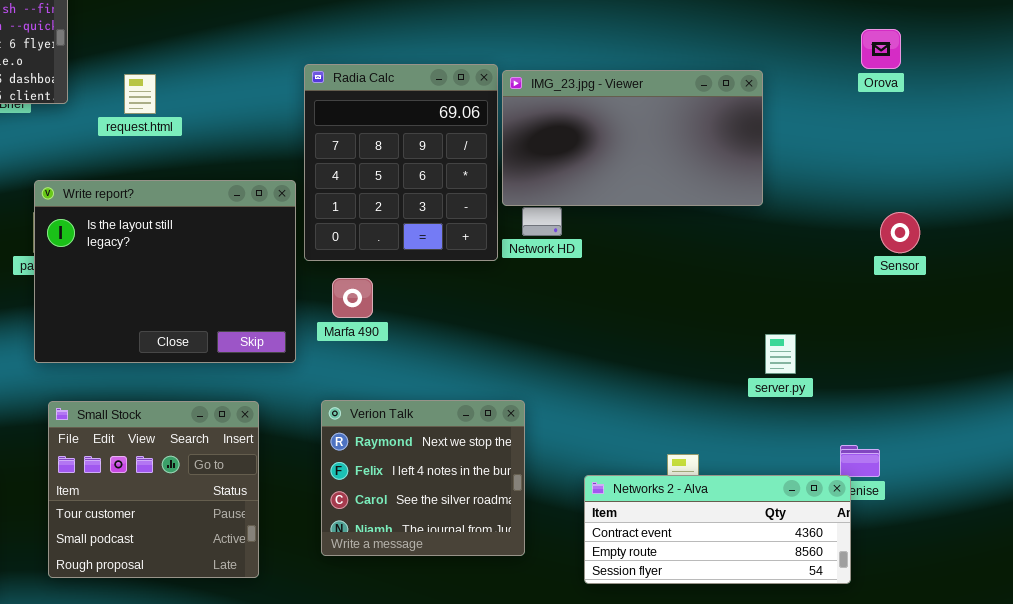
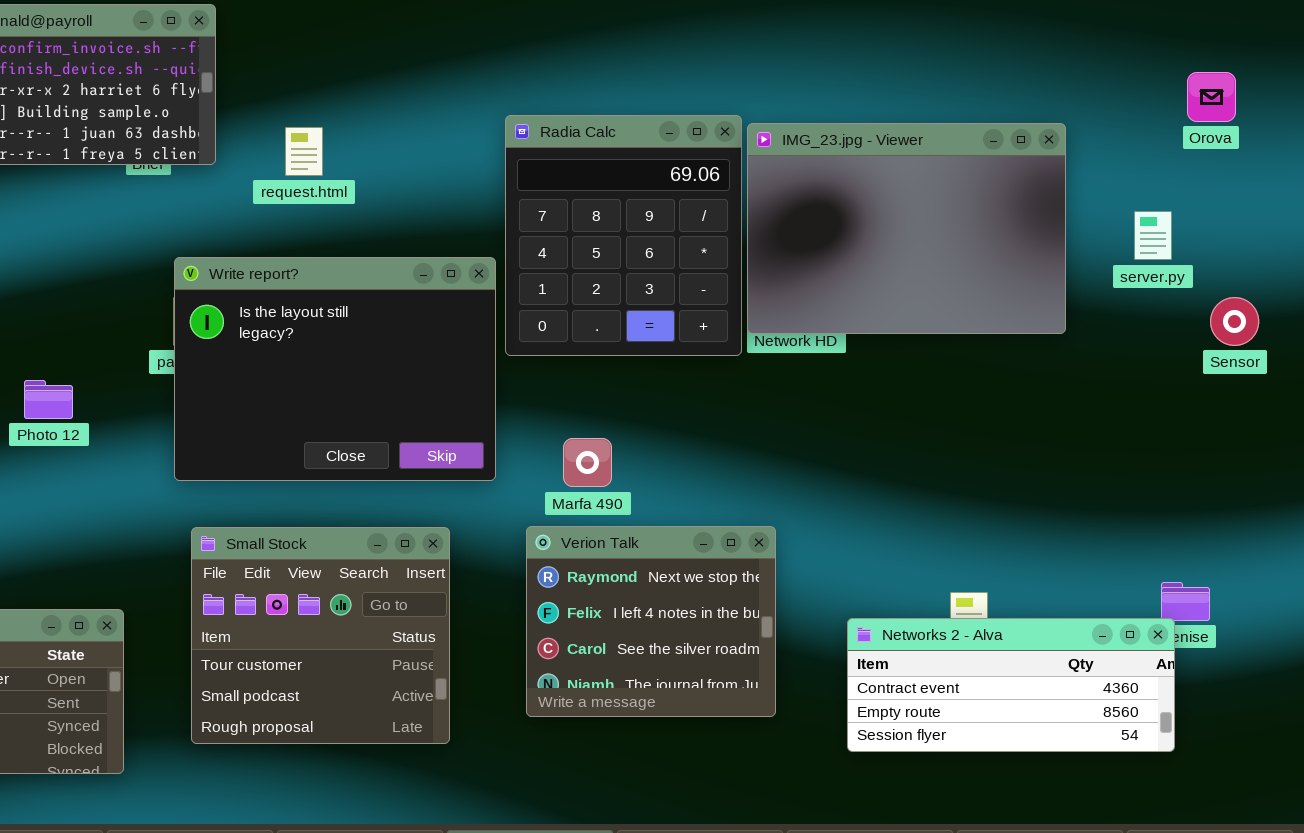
IMG_23.jpg - Viewer: [502,70,763,206] -> [747,123,1066,334], resized
Marfa 490: [332,278,373,318] -> [563,438,612,487], moved
server.py: [765,334,796,374] -> [1134,211,1172,260], moved

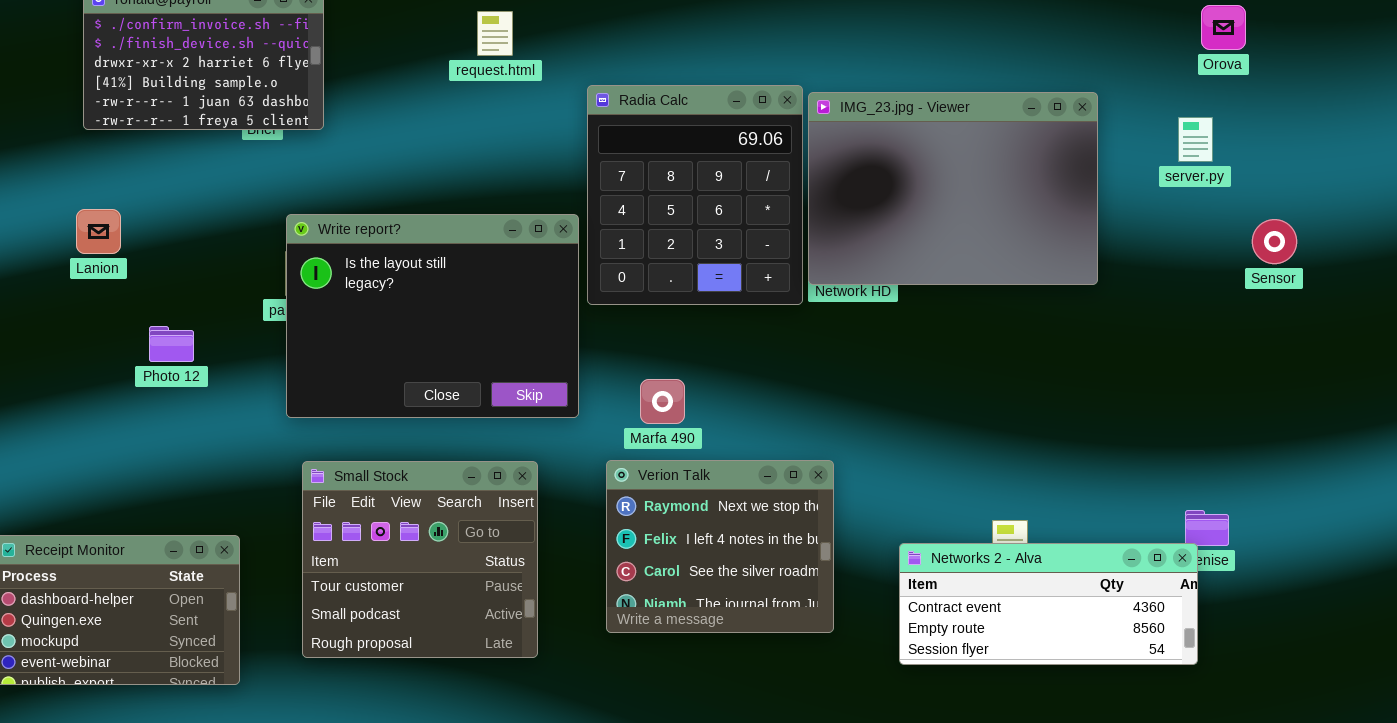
Orova: [1187,72,1236,122] -> [1201,5,1246,50], moved
request.html: [285,127,323,176] -> [477,11,513,56], moved
server.py: [1134,211,1172,260] -> [1178,117,1213,162], moved
Sensor: [1210,297,1259,346] -> [1252,219,1297,264], moved

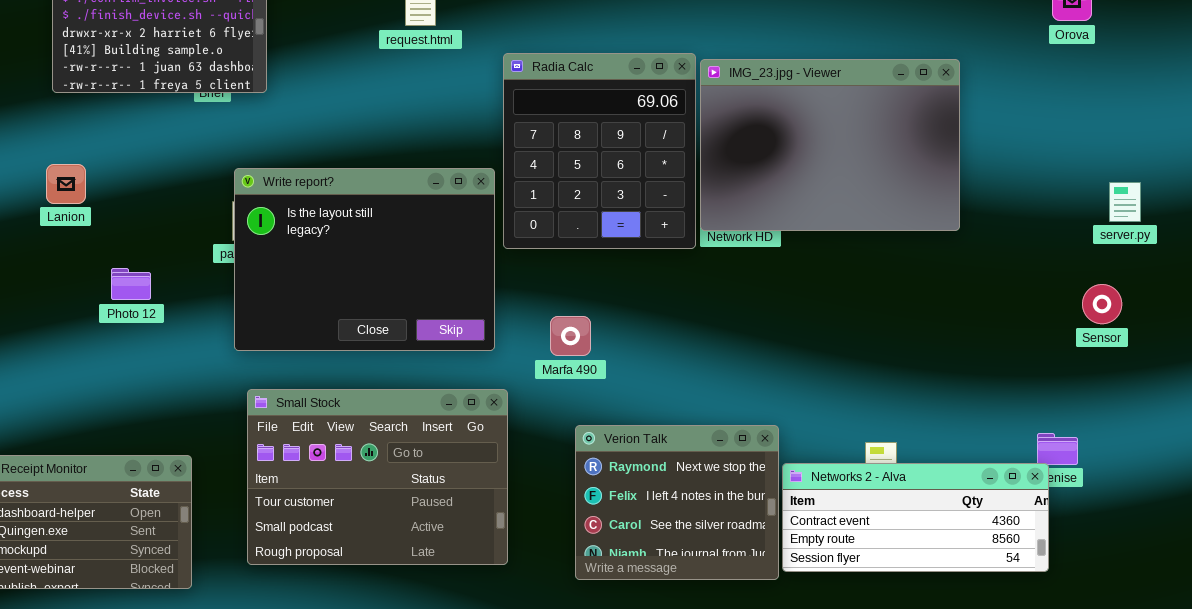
server.py: [1178,117,1213,162] -> [1109,182,1141,222], moved
Sensor: [1252,219,1297,264] -> [1082,284,1122,324], moved
Verion Talk: [606,460,834,633] -> [575,425,779,580], moved
Small Stock: [302,461,538,658] -> [247,389,508,565], resized

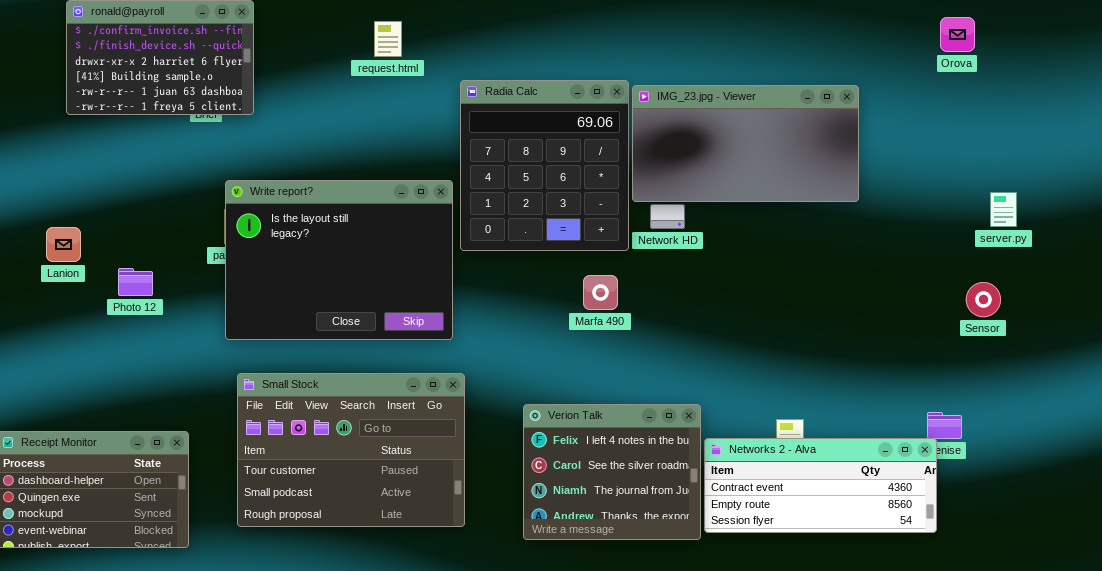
IMG_23.jpg - Viewer: [700,59,960,231] -> [632,85,859,202], resized
Lanion: [46,164,86,204] -> [46,227,81,262], moved
Marfa 490: [550,316,591,356] -> [583,275,618,310], moved
Verion Talk: [575,425,779,580] -> [523,404,701,540], scrolled down 1 row

